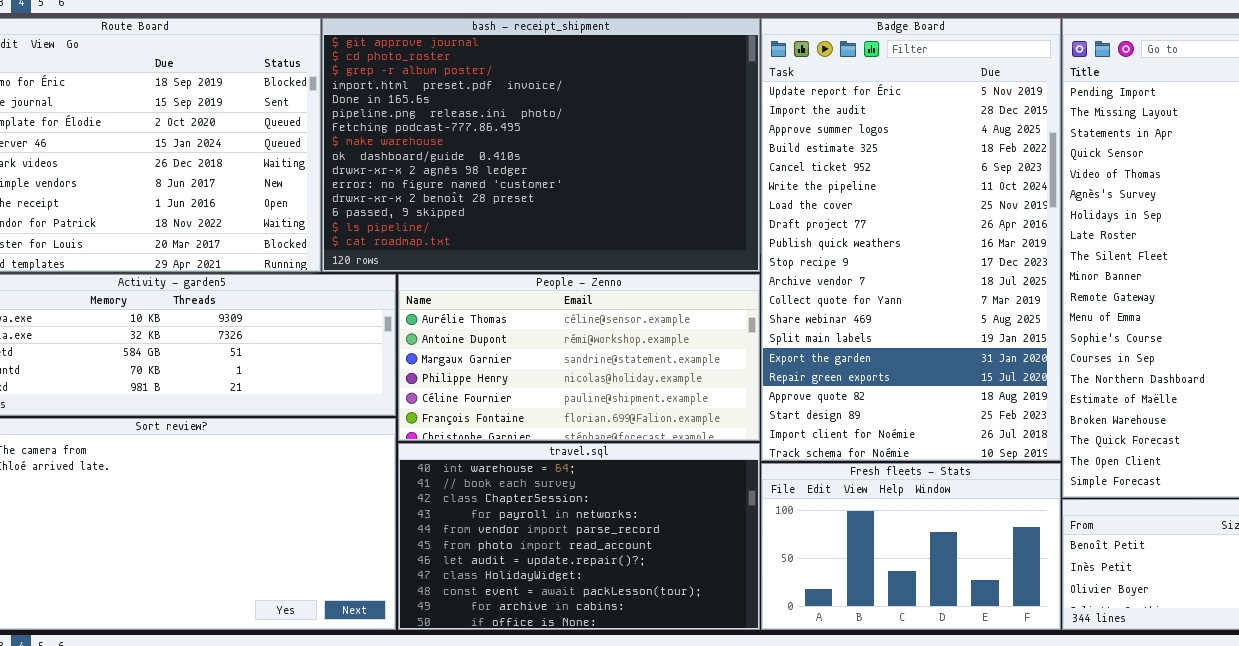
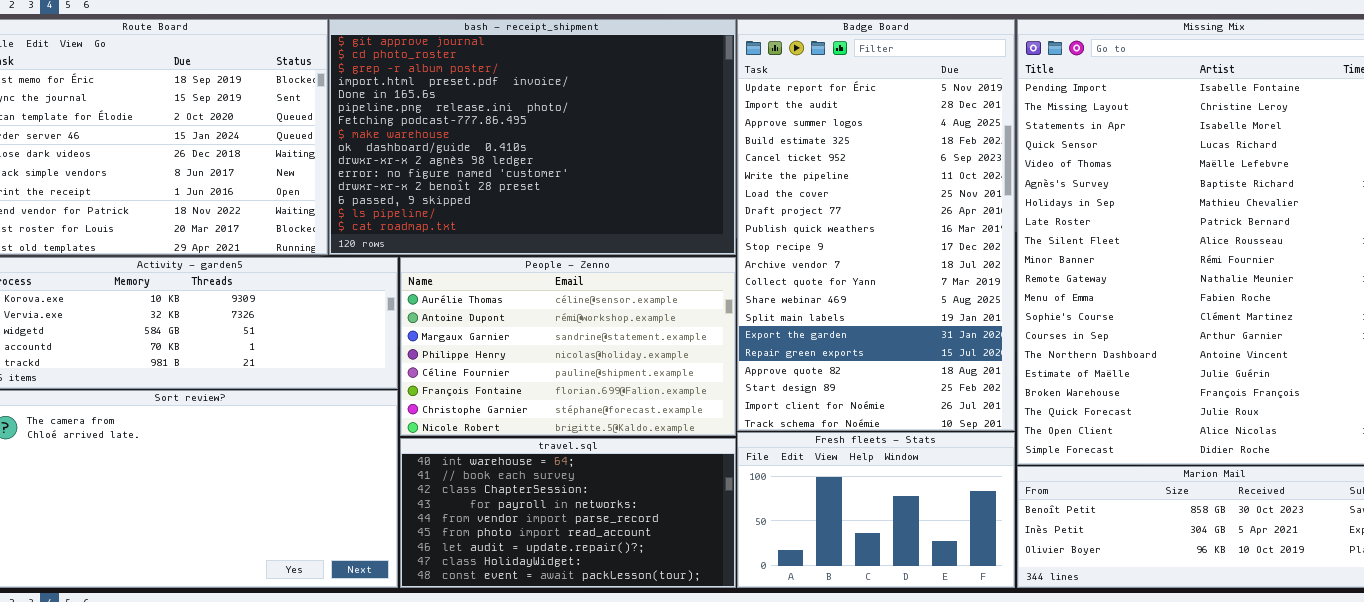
People - Zenno: [398,274,760,441] -> [400,257,736,436], resized
travel.sql: [398,443,760,630] -> [400,438,736,588], resized

